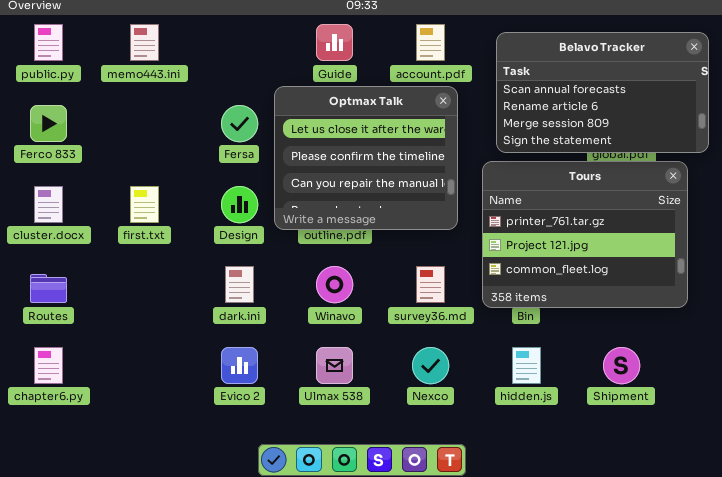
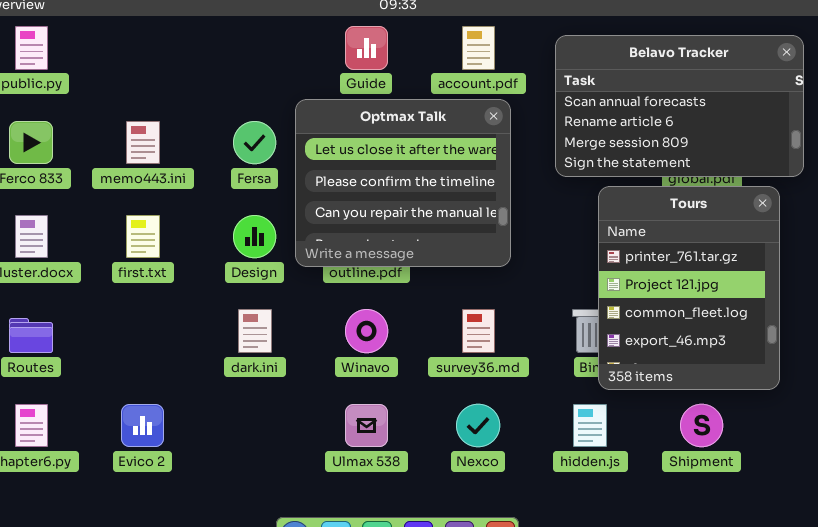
memo443.ini: [130,24,159,61] -> [126,121,160,164], moved
Tours: [482,161,688,308] -> [598,186,780,390], resized
Evico 2: [221,347,258,384] -> [121,404,164,447], moved

